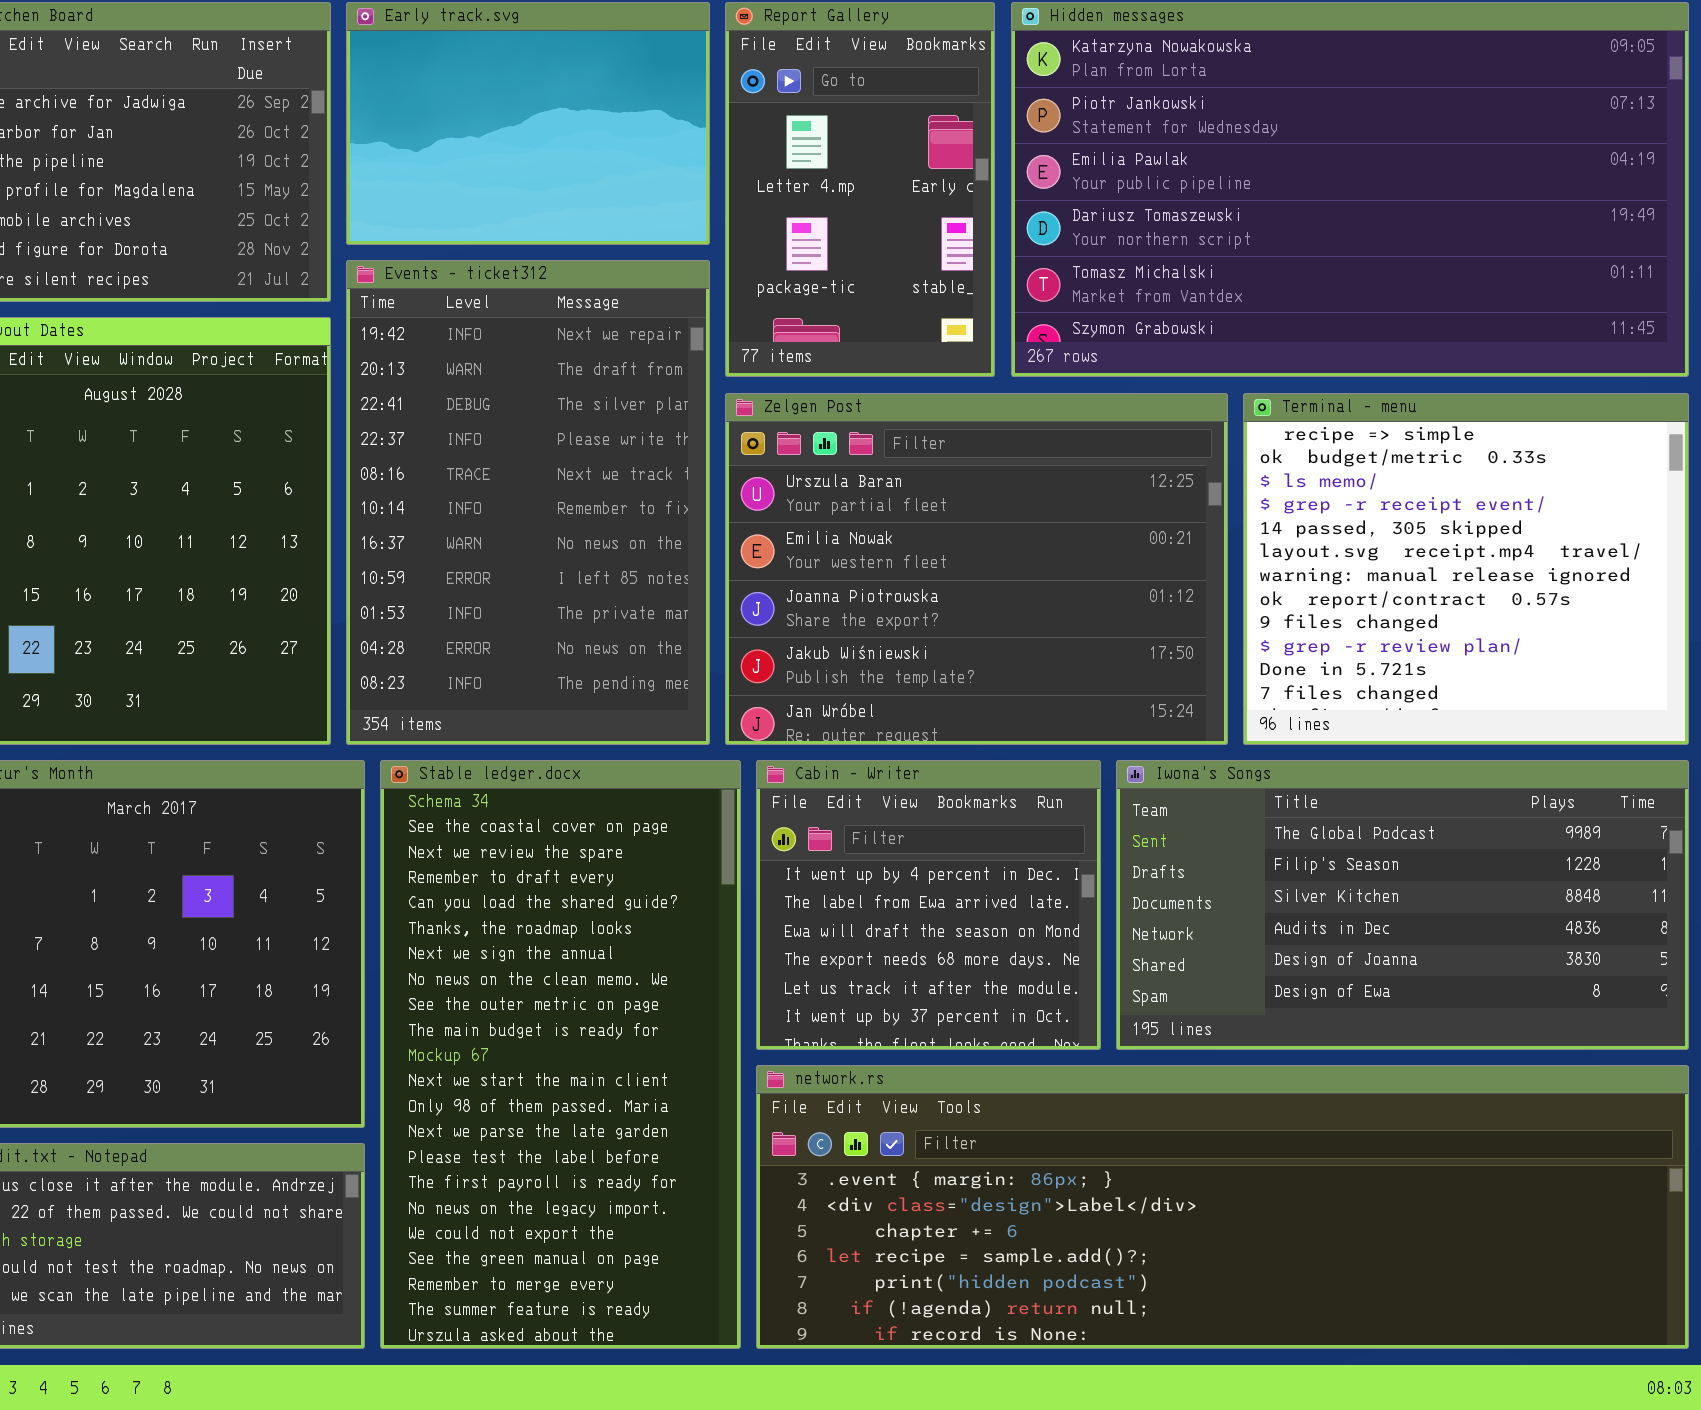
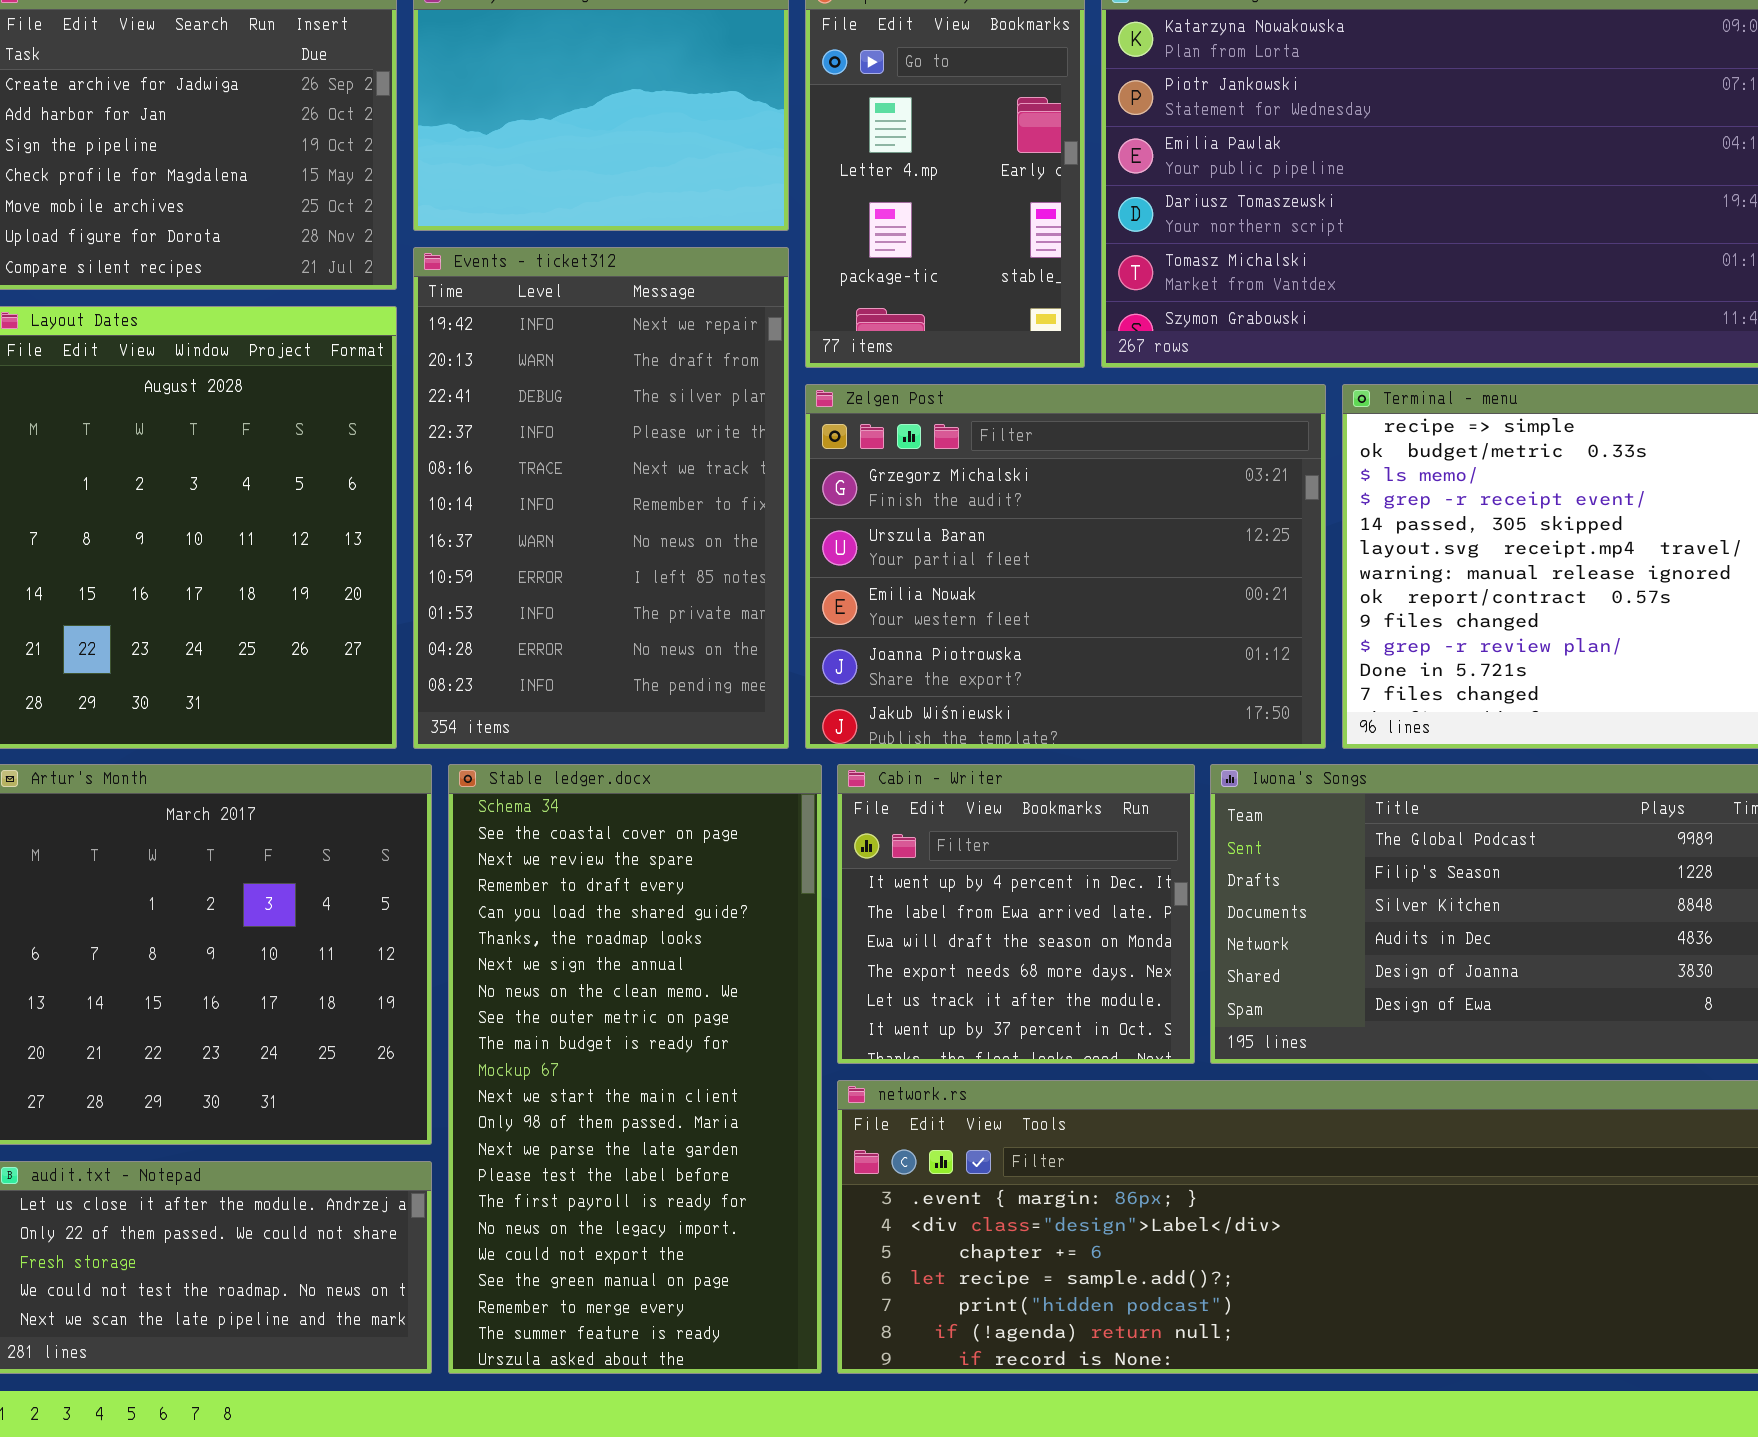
Zelgen Post: [725,393,1228,745] -> [805,384,1326,749], scrolled up 1 row

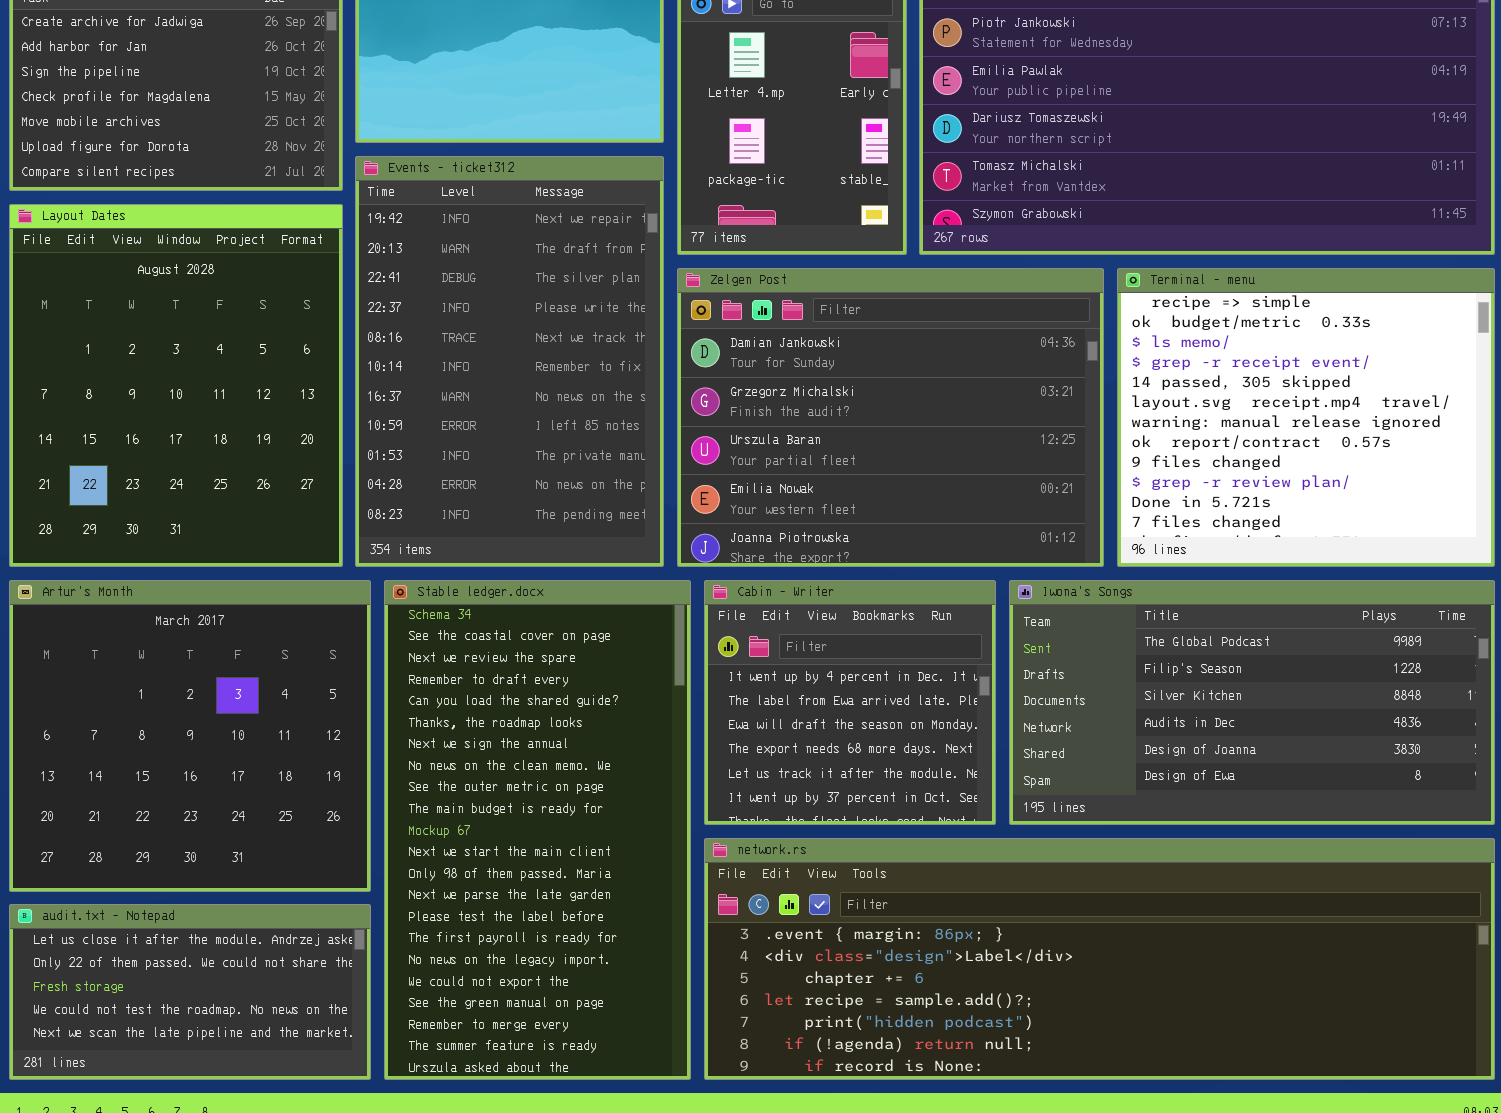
Zelgen Post: [805,384,1326,749] -> [677,268,1104,567], scrolled up 1 row

